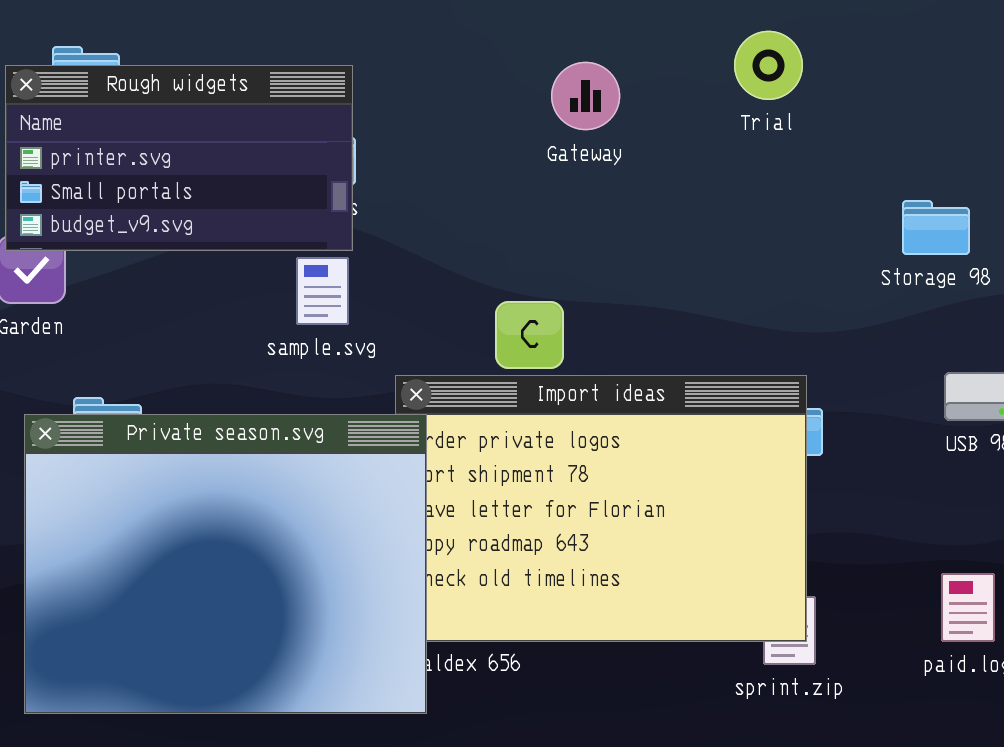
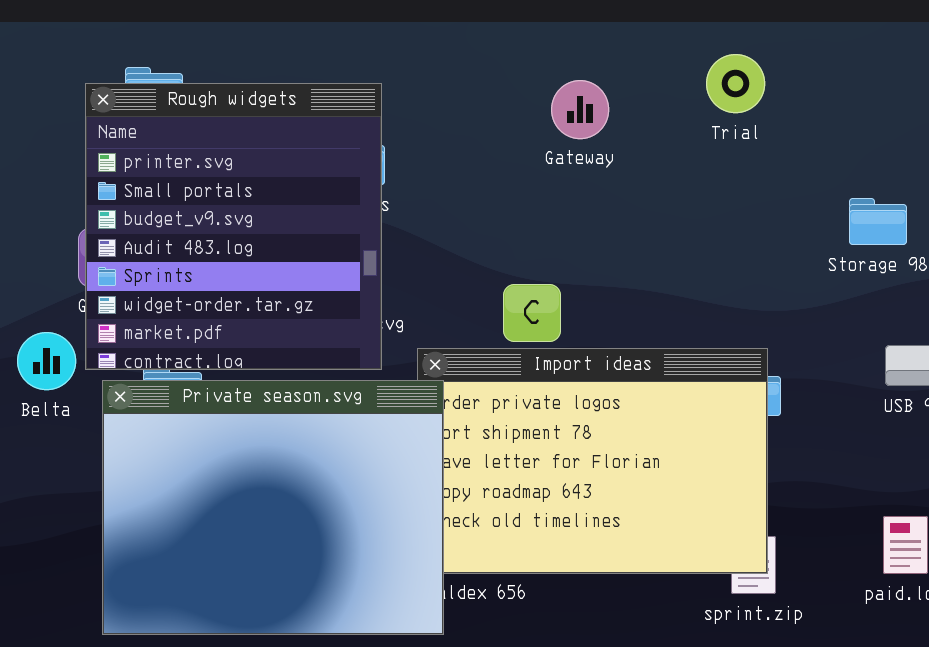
Rough widgets: [5,65,353,251] -> [85,83,382,370], resized

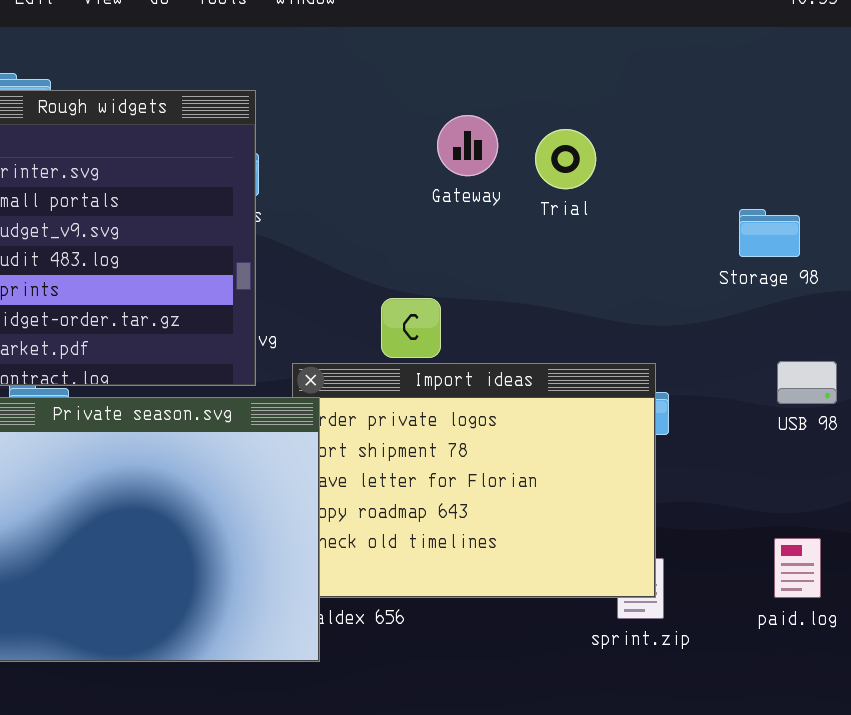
Trial: [706,54,765,113] -> [535,129,596,189], moved
Gateway: [551,80,609,139] -> [437,115,498,176], moved

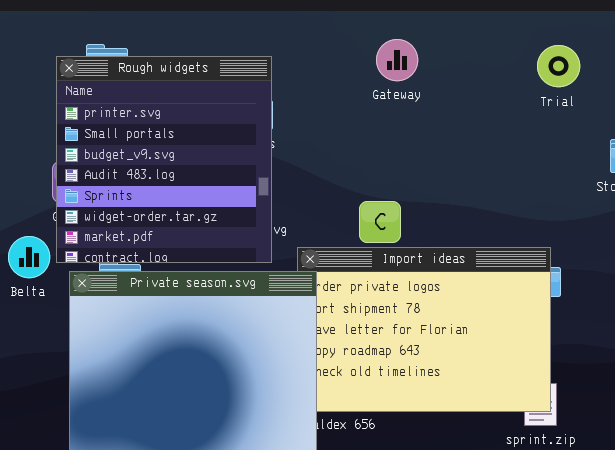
Gateway: [437,115,498,176] -> [376,39,418,81], moved
Trial: [535,129,596,189] -> [537,45,580,87], moved

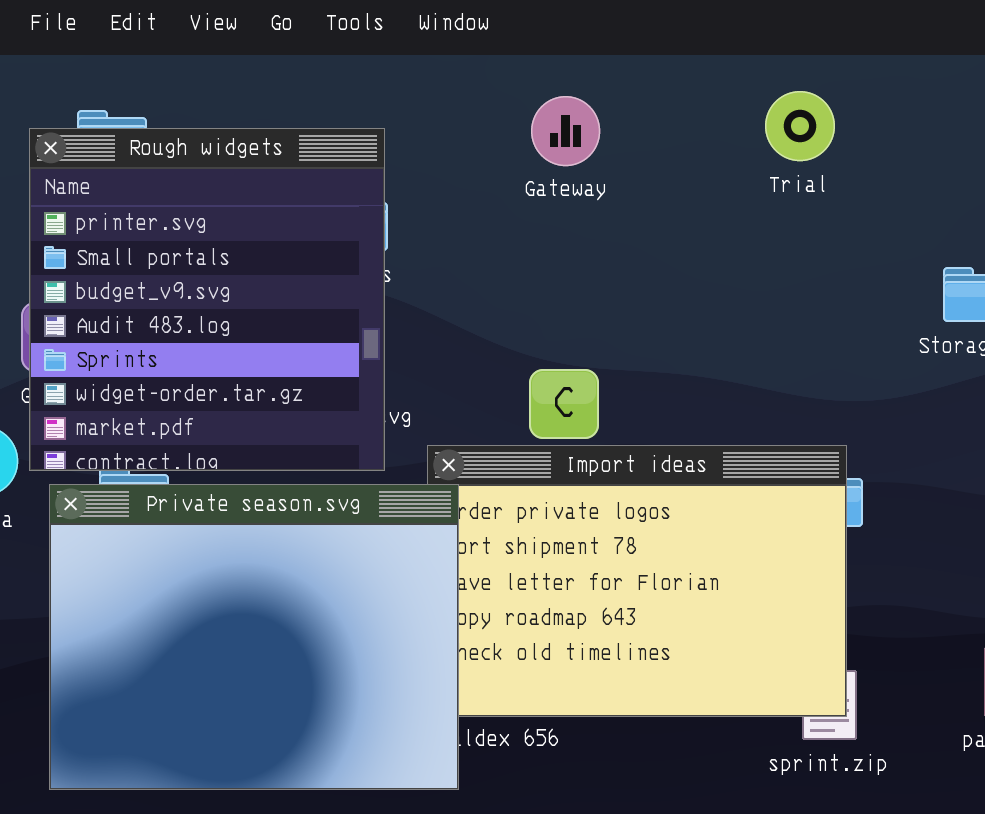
Gateway: [376,39,418,81] -> [531,96,600,166], moved
Trial: [537,45,580,87] -> [765,91,835,161], moved

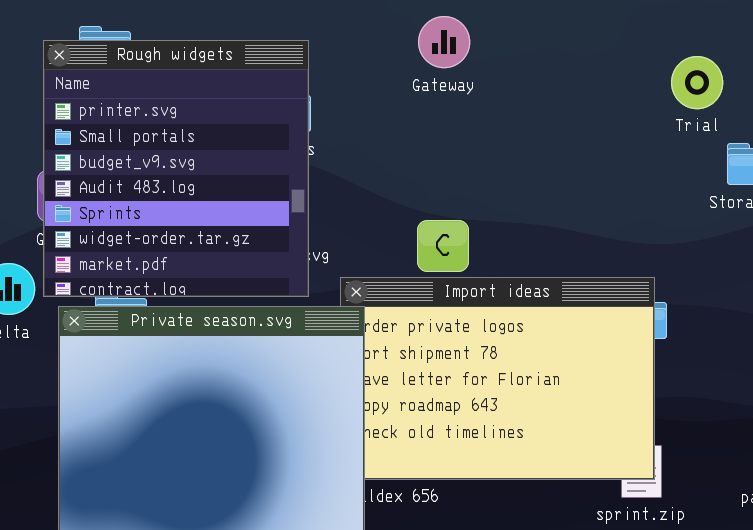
Trial: [765,91,835,161] -> [671,56,723,109], moved

